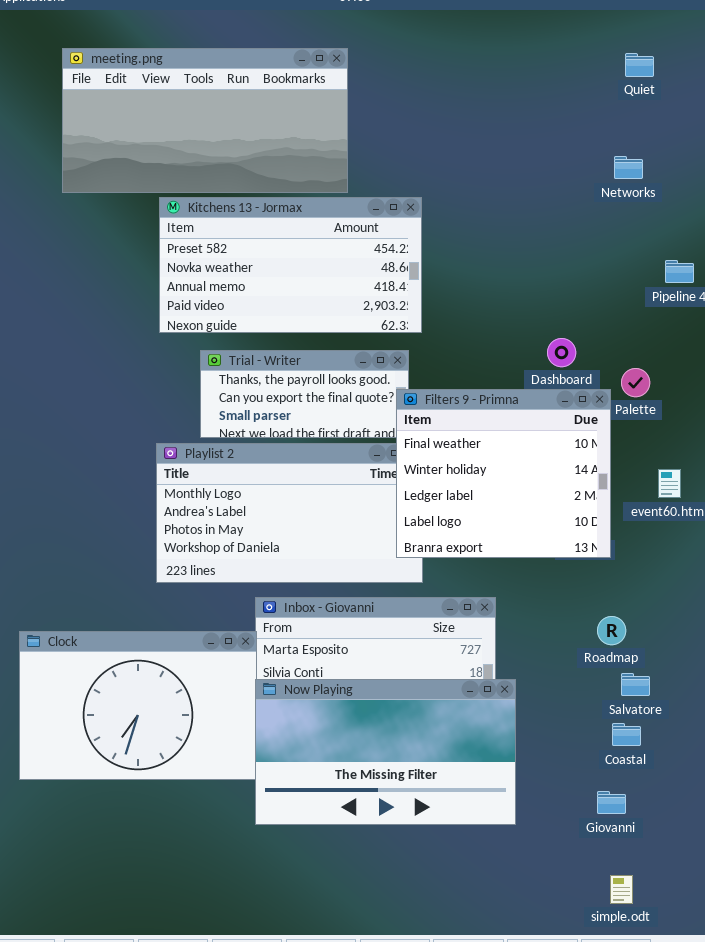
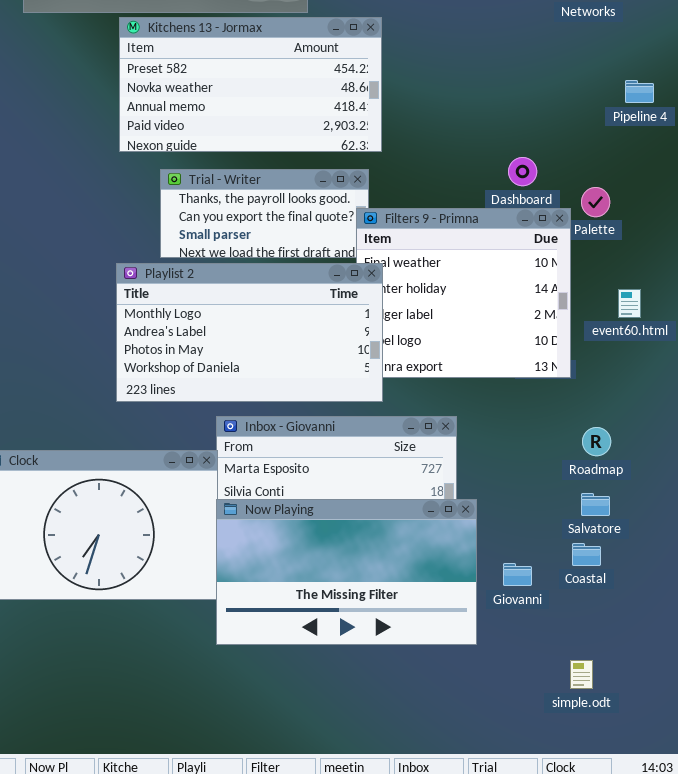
Playlist 2: [156,443,423,583] -> [116,263,383,402], raised
Roadmap: [597,616,626,645] -> [582,427,611,456], moved
Giovanni: [597,791,626,814] -> [503,563,532,586], moved
simple.odt: [610,875,633,904] -> [570,660,593,689], moved

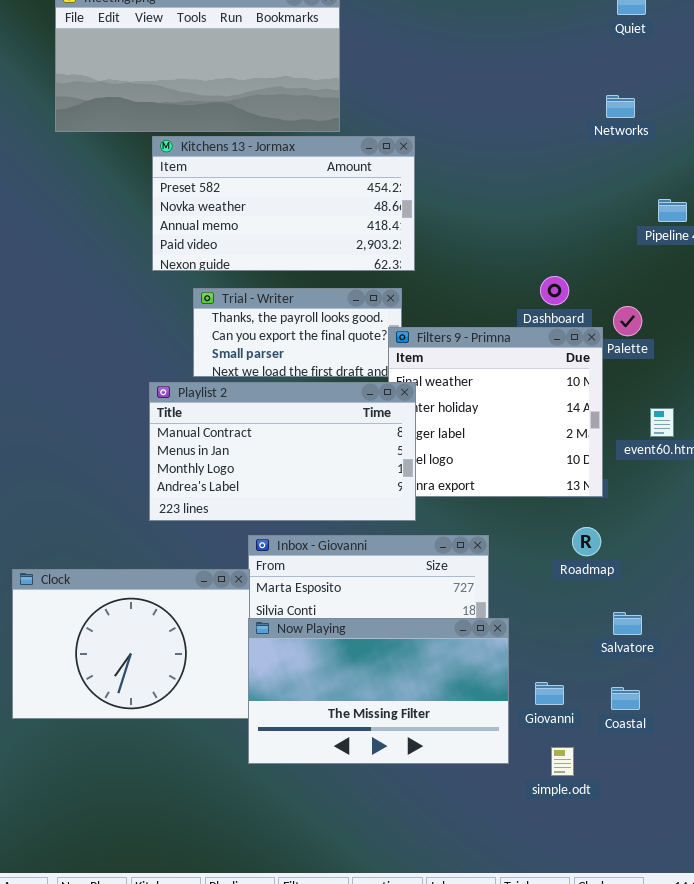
Playlist 2: [116,263,383,402] -> [149,382,416,521], scrolled up 2 rows
Roadmap: [582,427,611,456] -> [572,527,601,556], moved
Coastal: [572,543,601,566] -> [611,687,640,710], moved
simple.odt: [570,660,593,689] -> [551,747,574,776], moved

